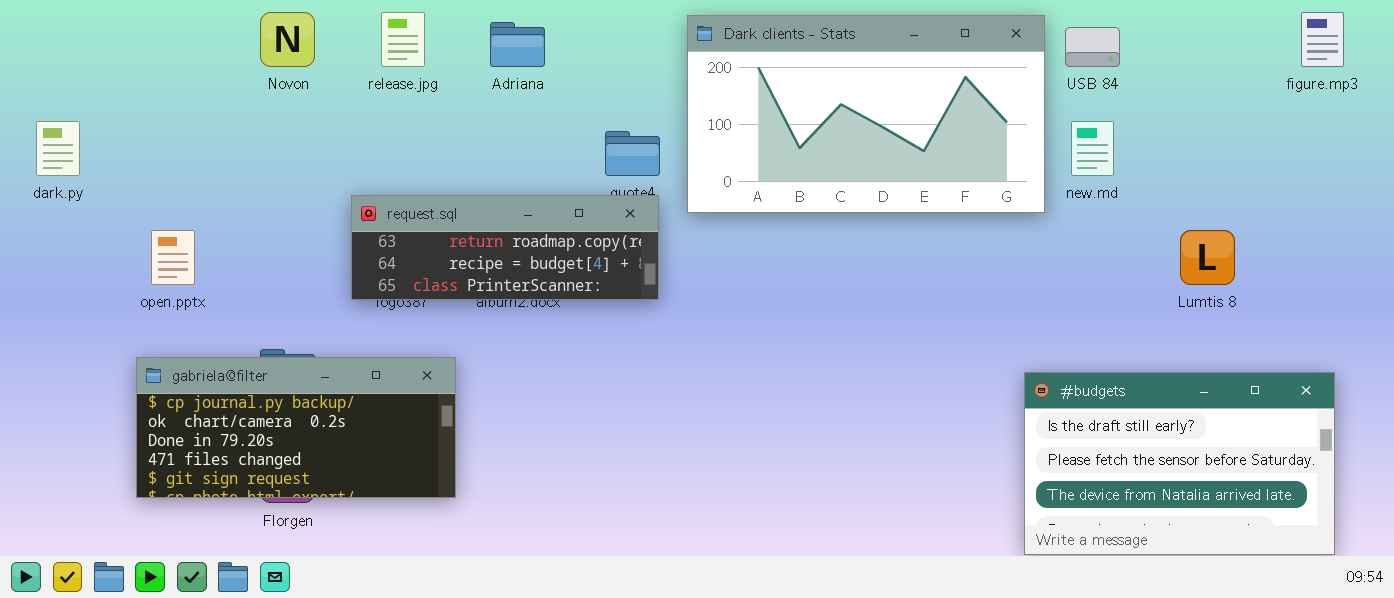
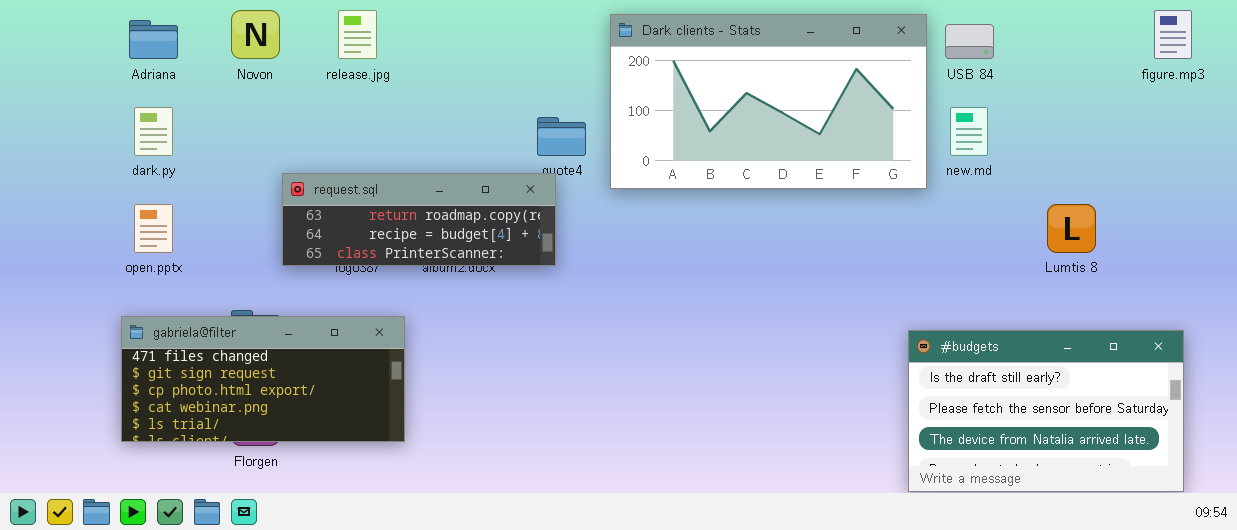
Adriana: [490,22,545,67] -> [129,20,178,59], moved
dark.py: [36,121,80,176] -> [134,107,173,156], moved
request.sql: [351,195,659,300] -> [282,173,556,266], moved
gabriela@filter: [136,357,456,498] -> [121,316,405,442], scrolled down 3 rows

